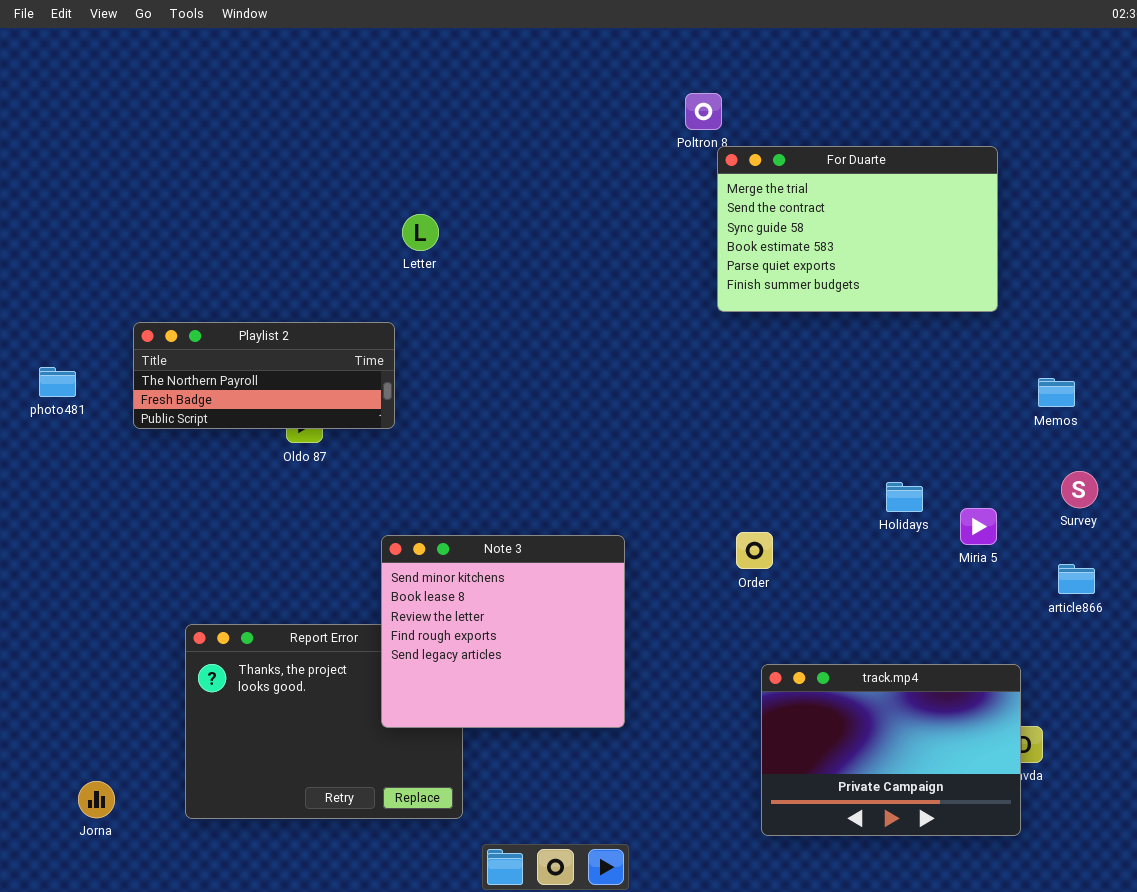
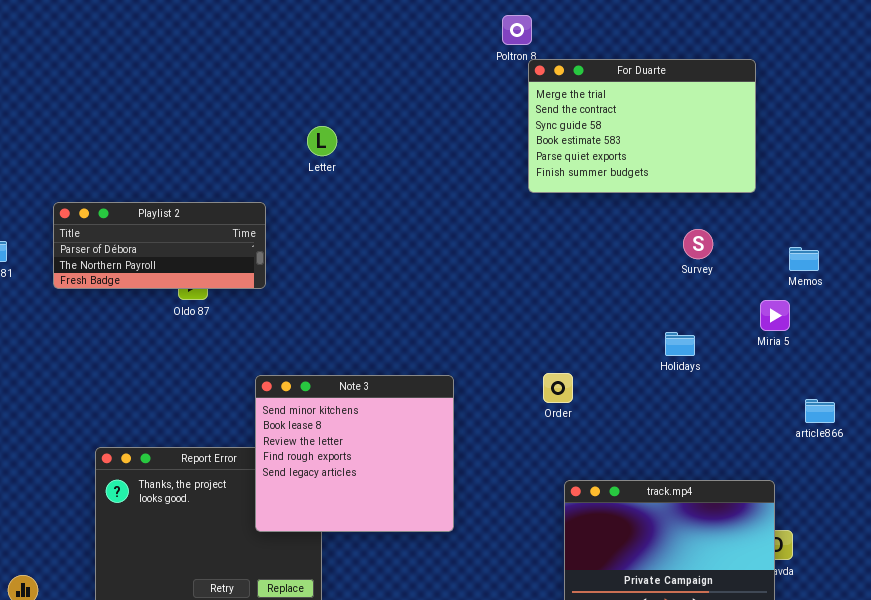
Letter: [402,214,439,251] -> [307,126,337,156], moved
Playlist 2: [133,322,395,429] -> [53,202,266,289], scrolled up 1 row
Survey: [1061,471,1098,508] -> [683,229,713,259], moved
Miria 5: [960,508,997,545] -> [760,300,790,331], moved

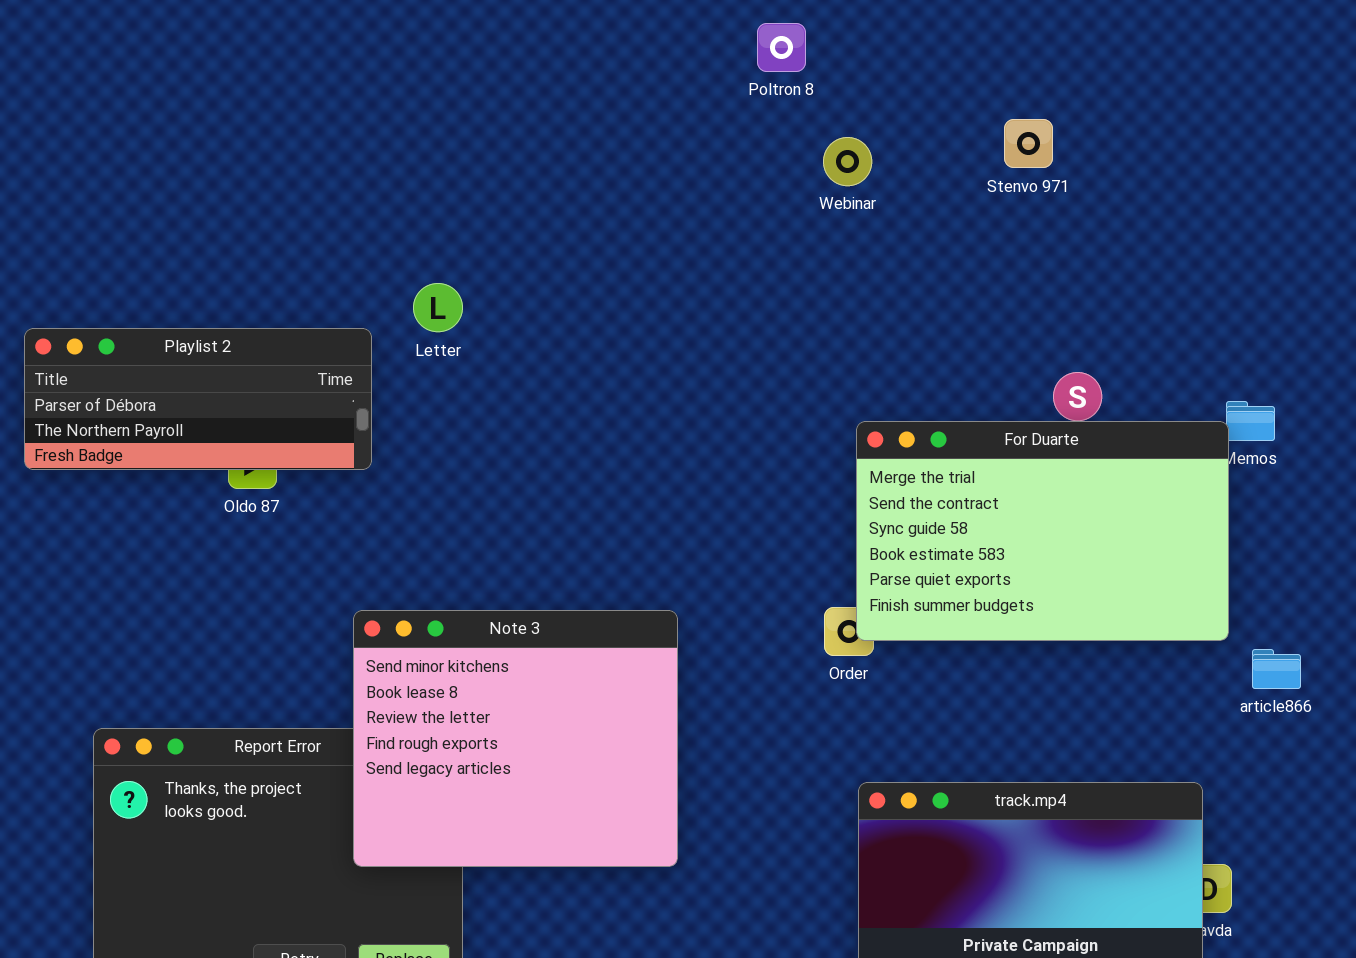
For Duarte: [528,59,756,193] -> [856,421,1229,641], moved
Letter: [307,126,337,156] -> [413,283,463,332], moved

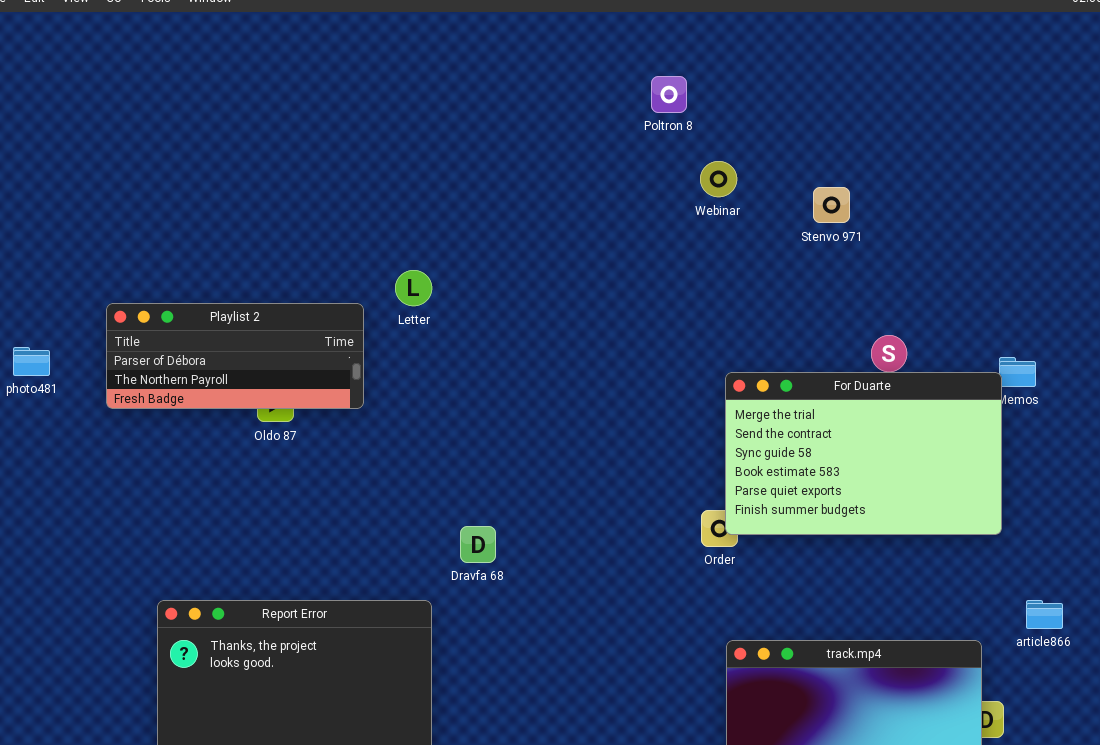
Stenvo 971: [1004,119,1053,168] -> [813,187,850,223], moved
Note 3: [353,610,678,867] -> none, closed
article866: [1252,649,1301,689] -> [1026,600,1063,629], moved

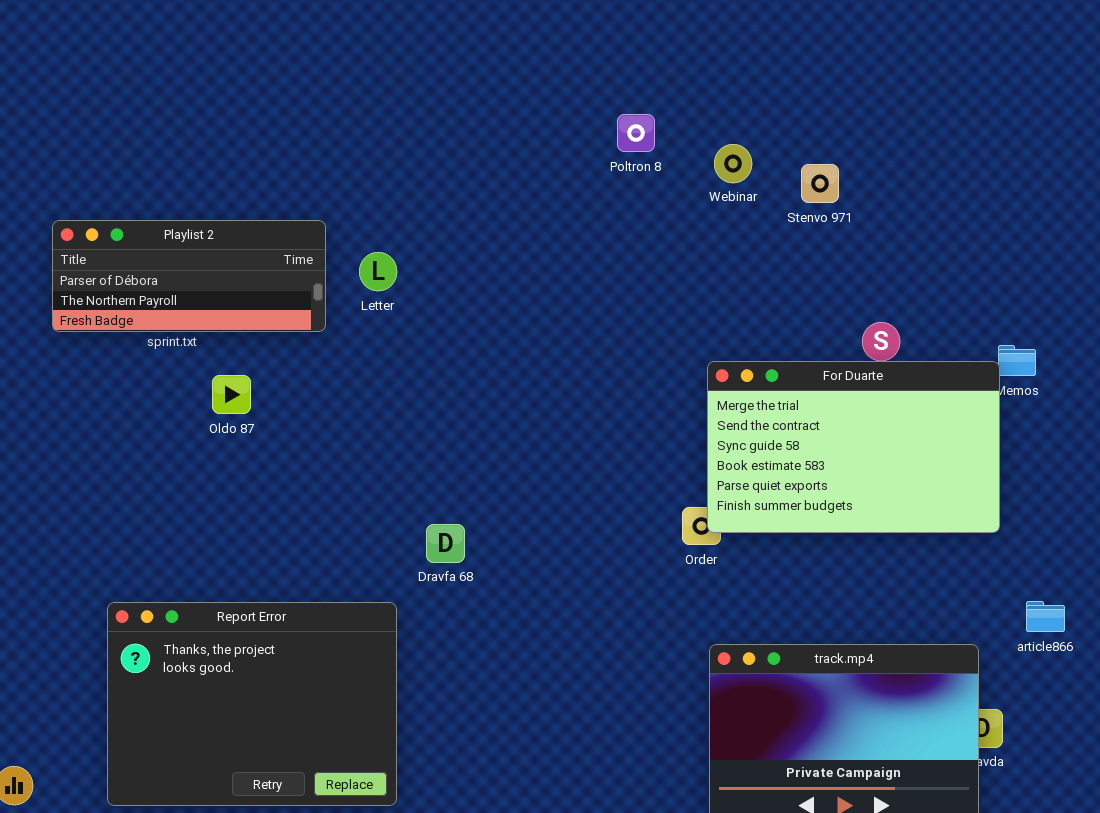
Poltron 8: [651,76,687,113] -> [617,114,655,152], moved
Webinar: [700,161,737,197] -> [714,144,752,183], moved
Playlist 2: [106,303,364,409] -> [52,220,326,332], moved

